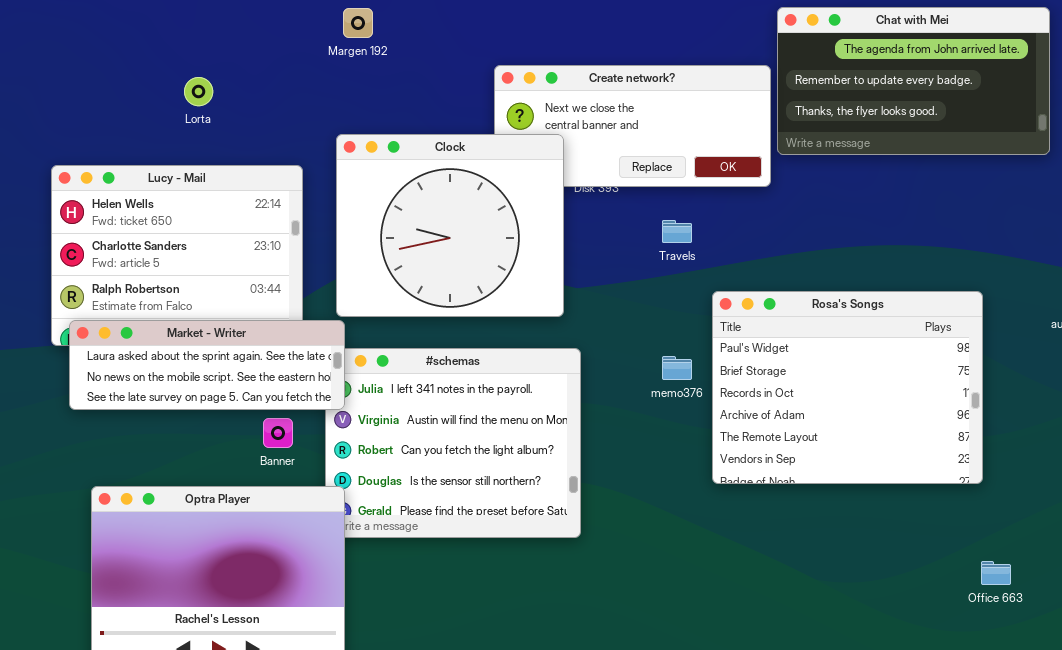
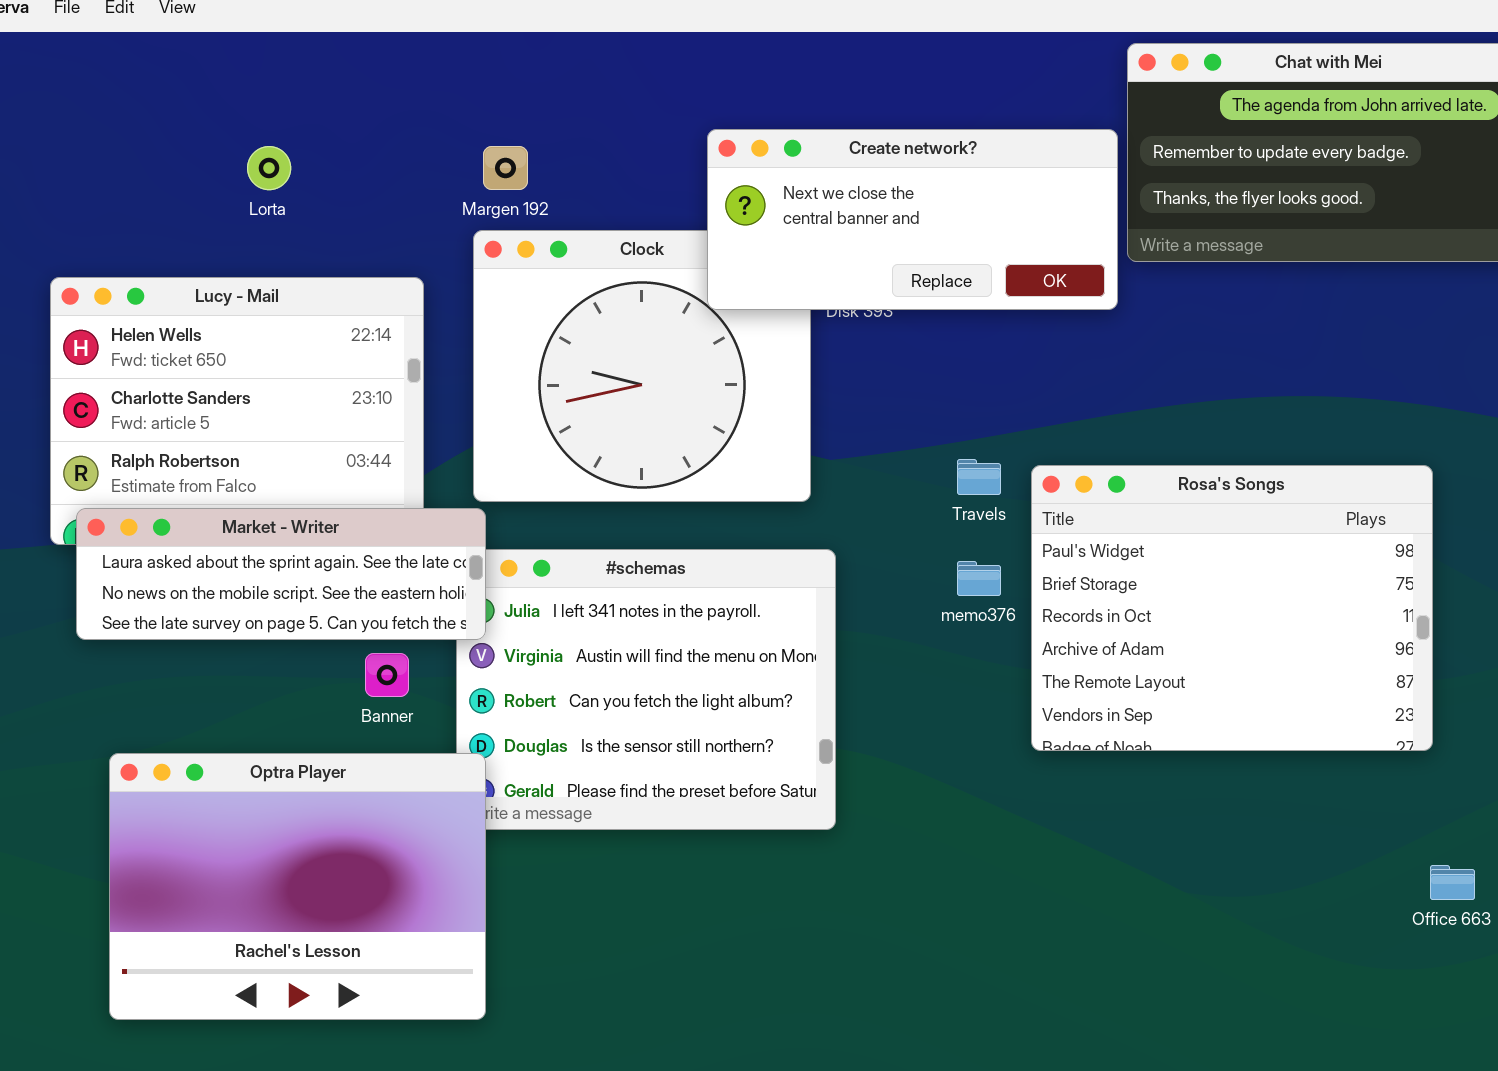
Margen 192: [343,8,373,38] -> [483,146,528,190], moved
Create network?: [494,65,771,187] -> [707,129,1118,310], raised
Travels: [662,220,692,243] -> [957,459,1001,495], moved

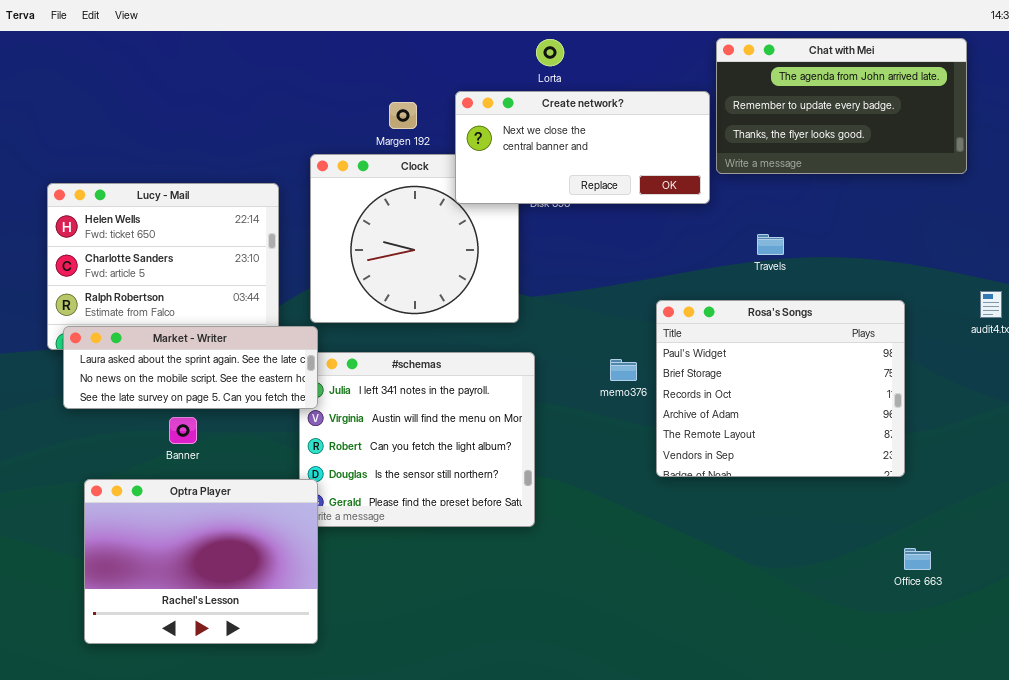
Lorta: [247,146,291,190] -> [536,39,564,66], moved
Margen 192: [483,146,528,190] -> [389,102,417,129], moved
Travels: [957,459,1001,495] -> [757,234,784,255], moved
Banner: [365,653,409,697] -> [169,417,197,444], moved

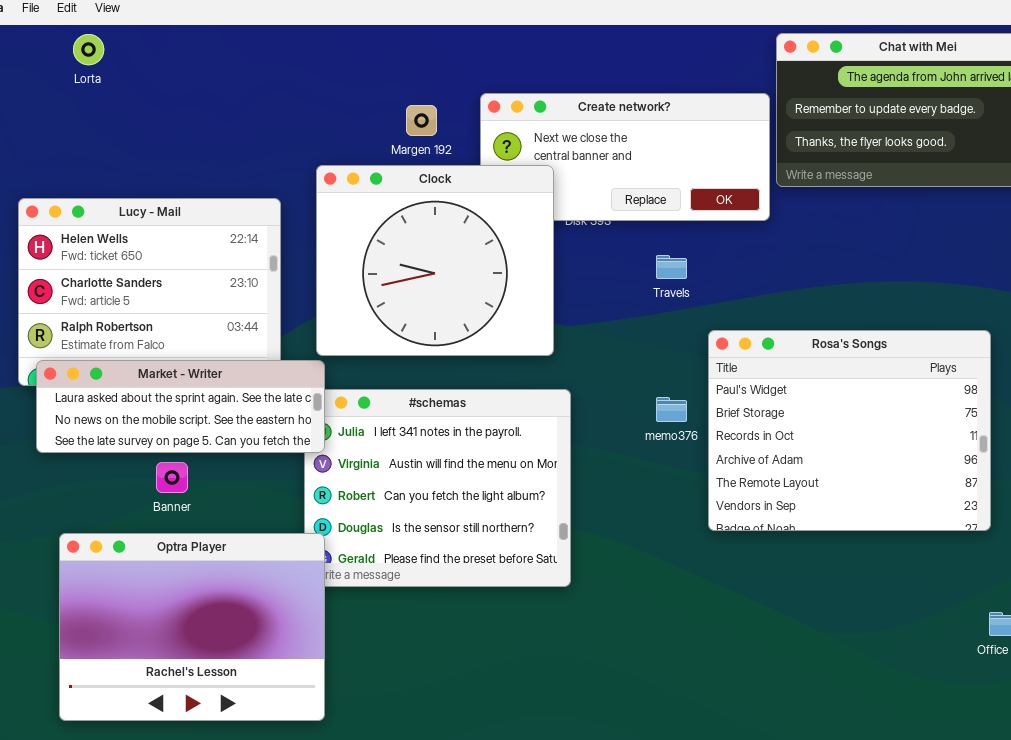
Lorta: [536,39,564,66] -> [73,34,104,65], moved
Clock: [310,154,519,323] -> [316,165,554,356], raised
Travels: [757,234,784,255] -> [656,255,687,279], moved

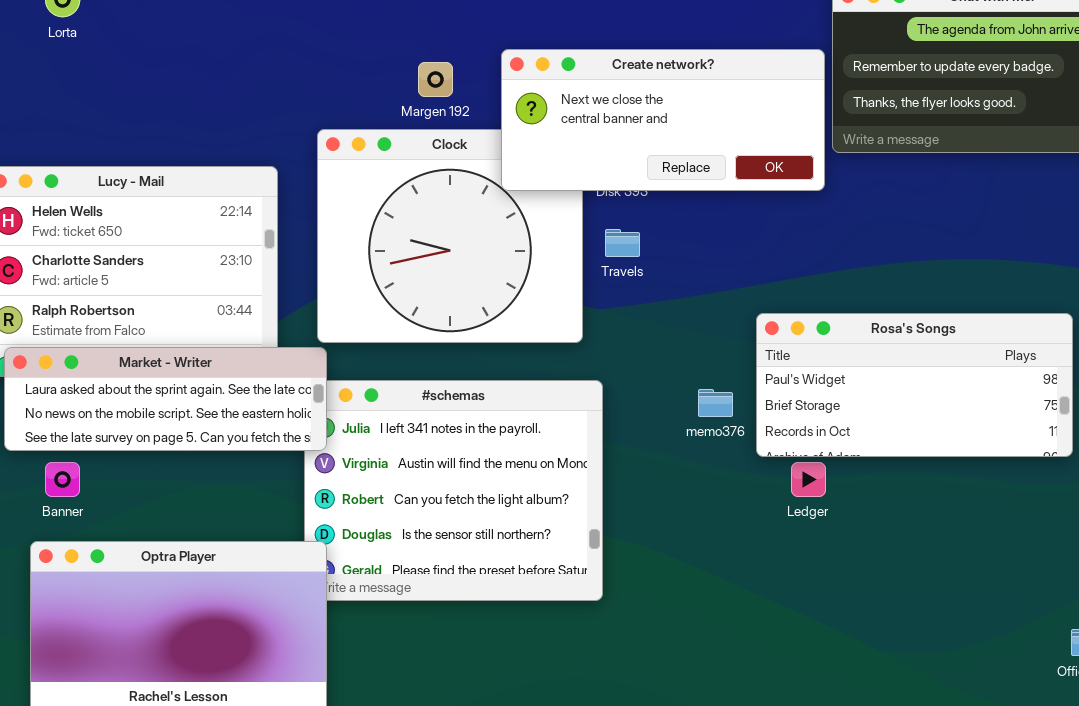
Create network?: [480,93,770,221] -> [501,49,825,191], raised
Travels: [656,255,687,279] -> [605,229,640,257], moved
Rosa's Songs: [708,330,991,531] -> [756,313,1073,457], resized
Banner: [156,462,188,493] -> [45,462,80,497], moved

